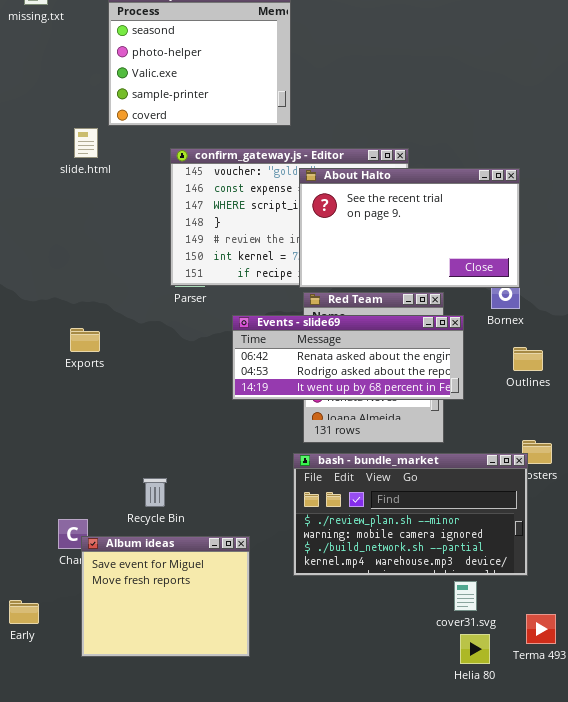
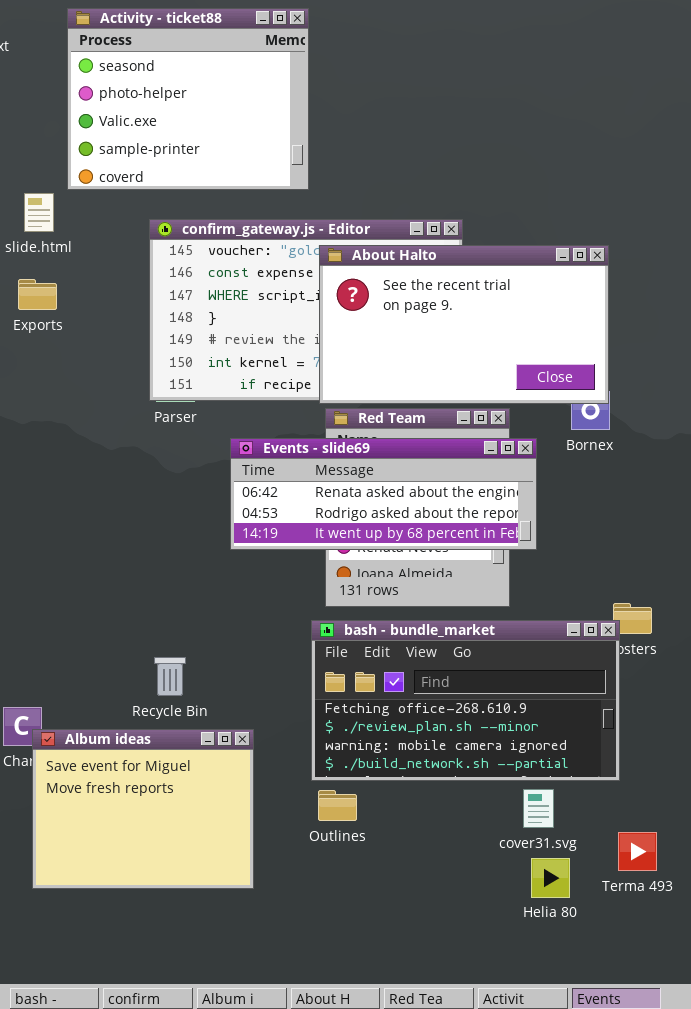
Exports: [70,328,100,352] -> [18,279,57,310], moved
Outlines: [513,347,543,371] -> [318,790,357,821], moved
bash - bundle_market: [293,453,528,576] -> [311,620,620,781], scrolled up 1 row
Recycle Bin: [143,478,167,507] -> [154,657,186,696], moved

